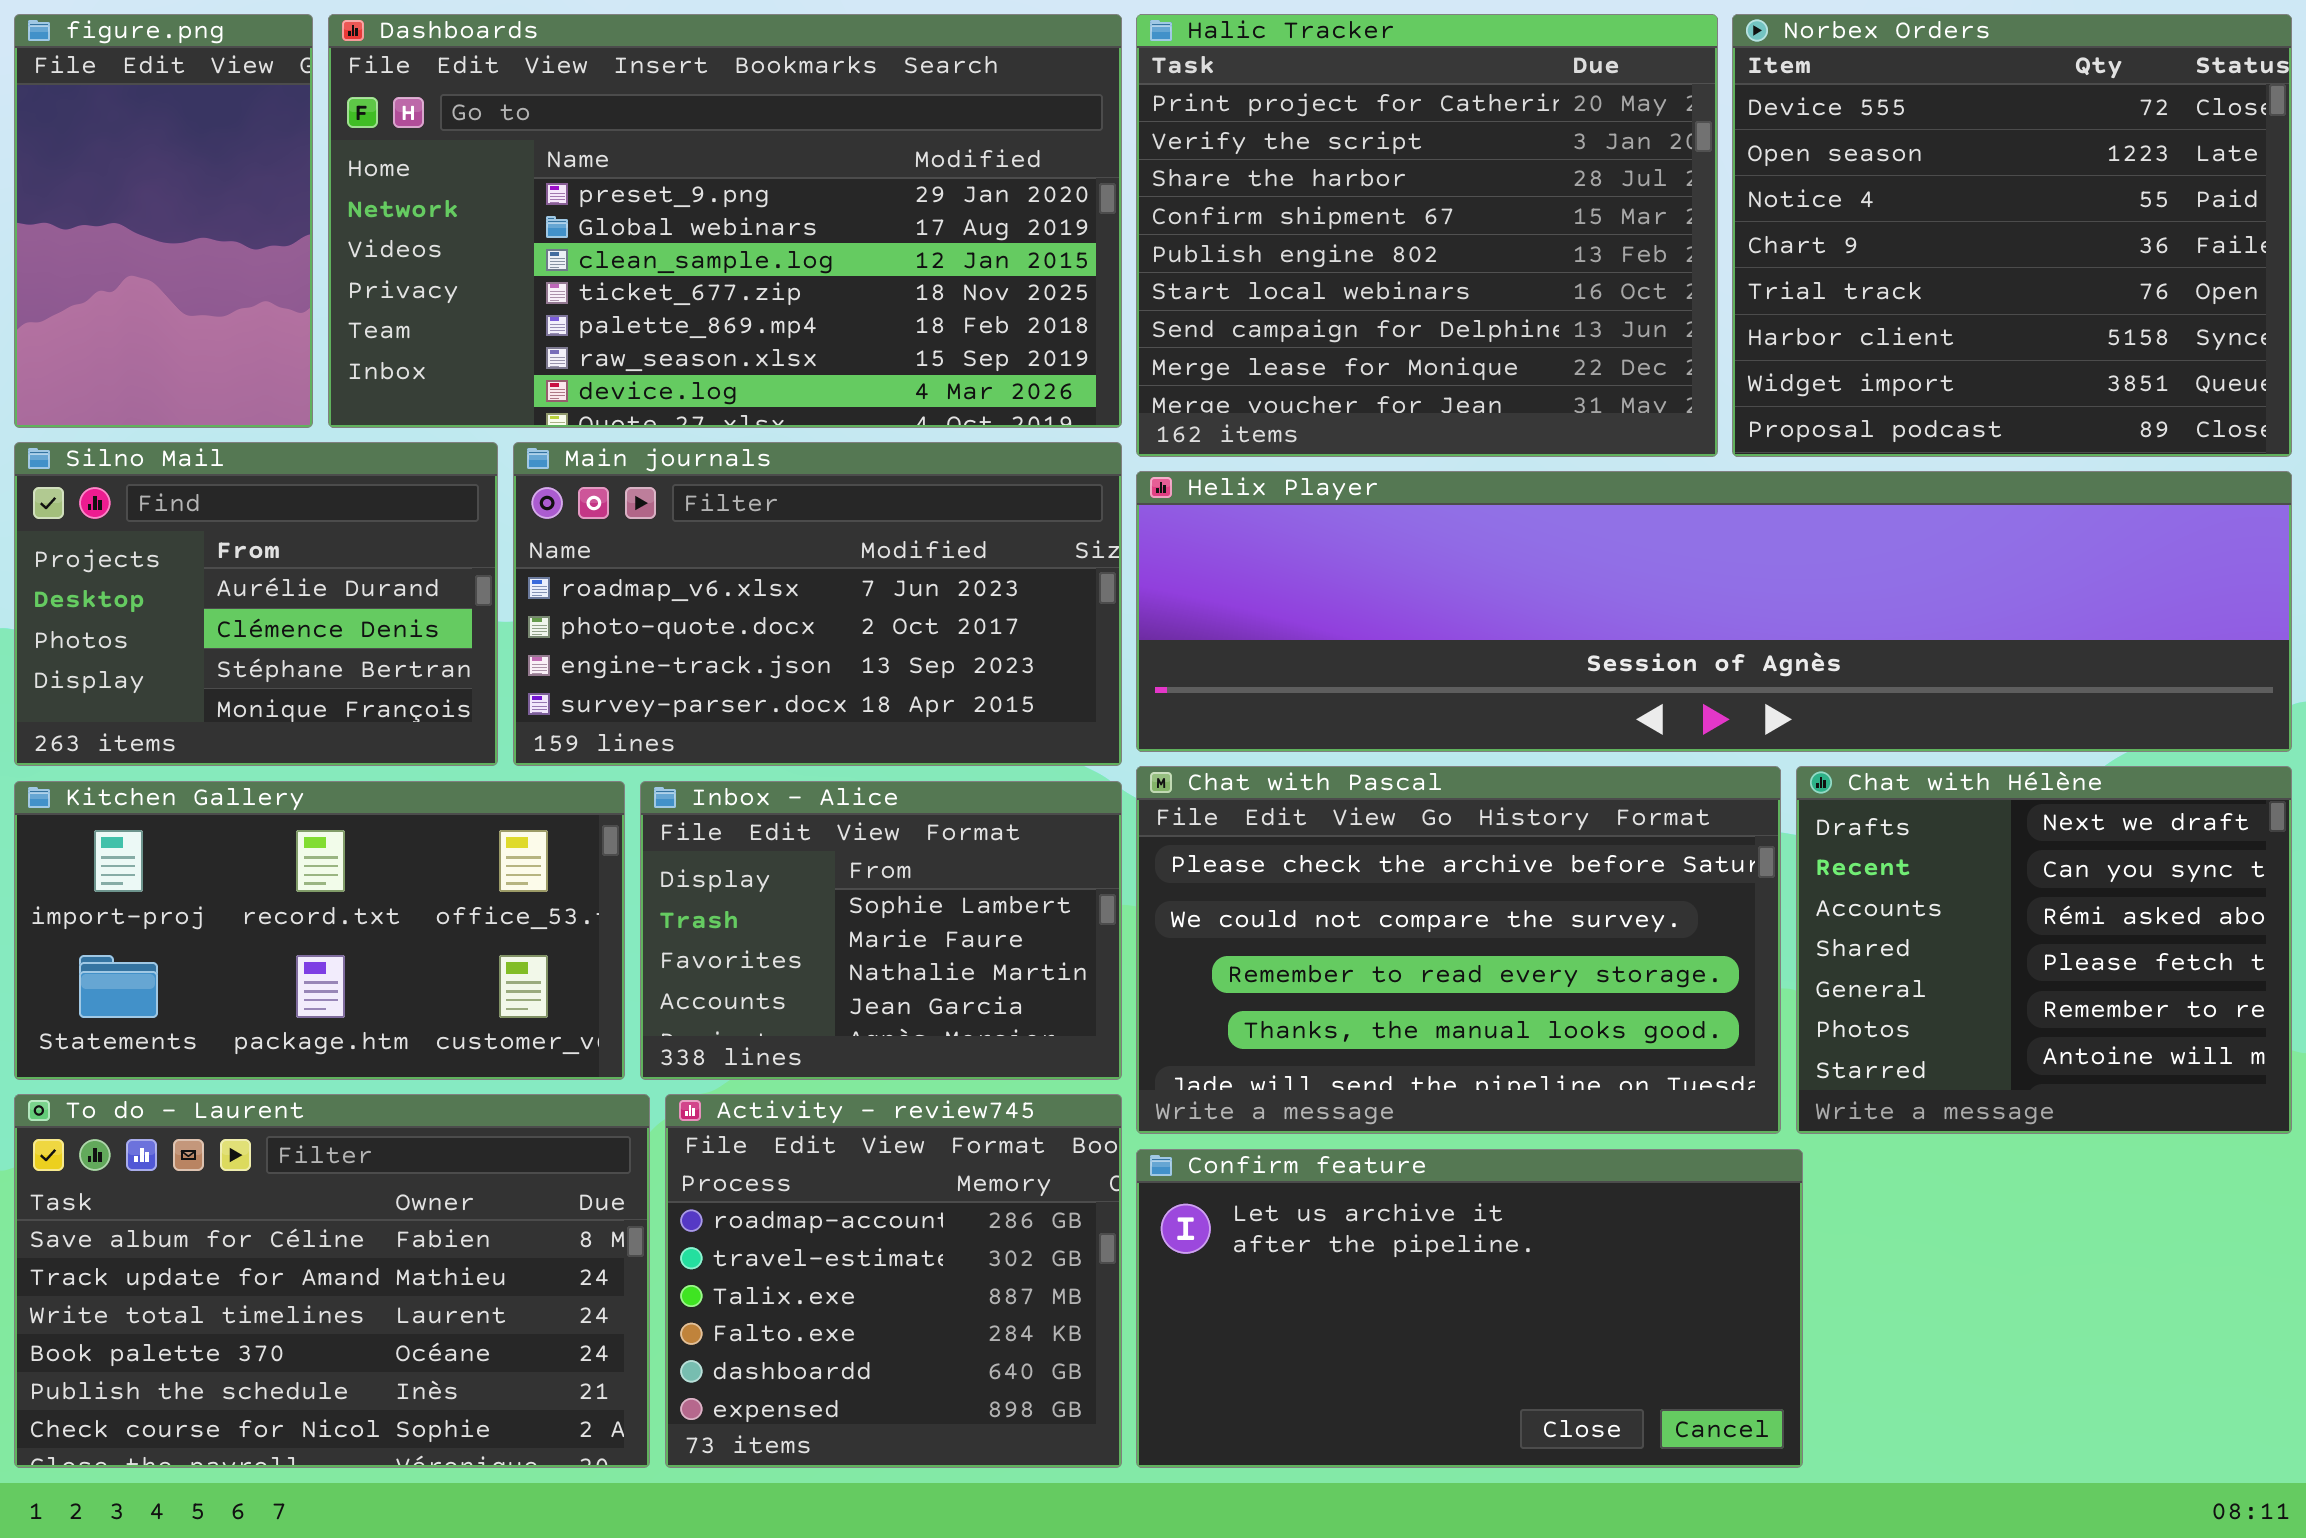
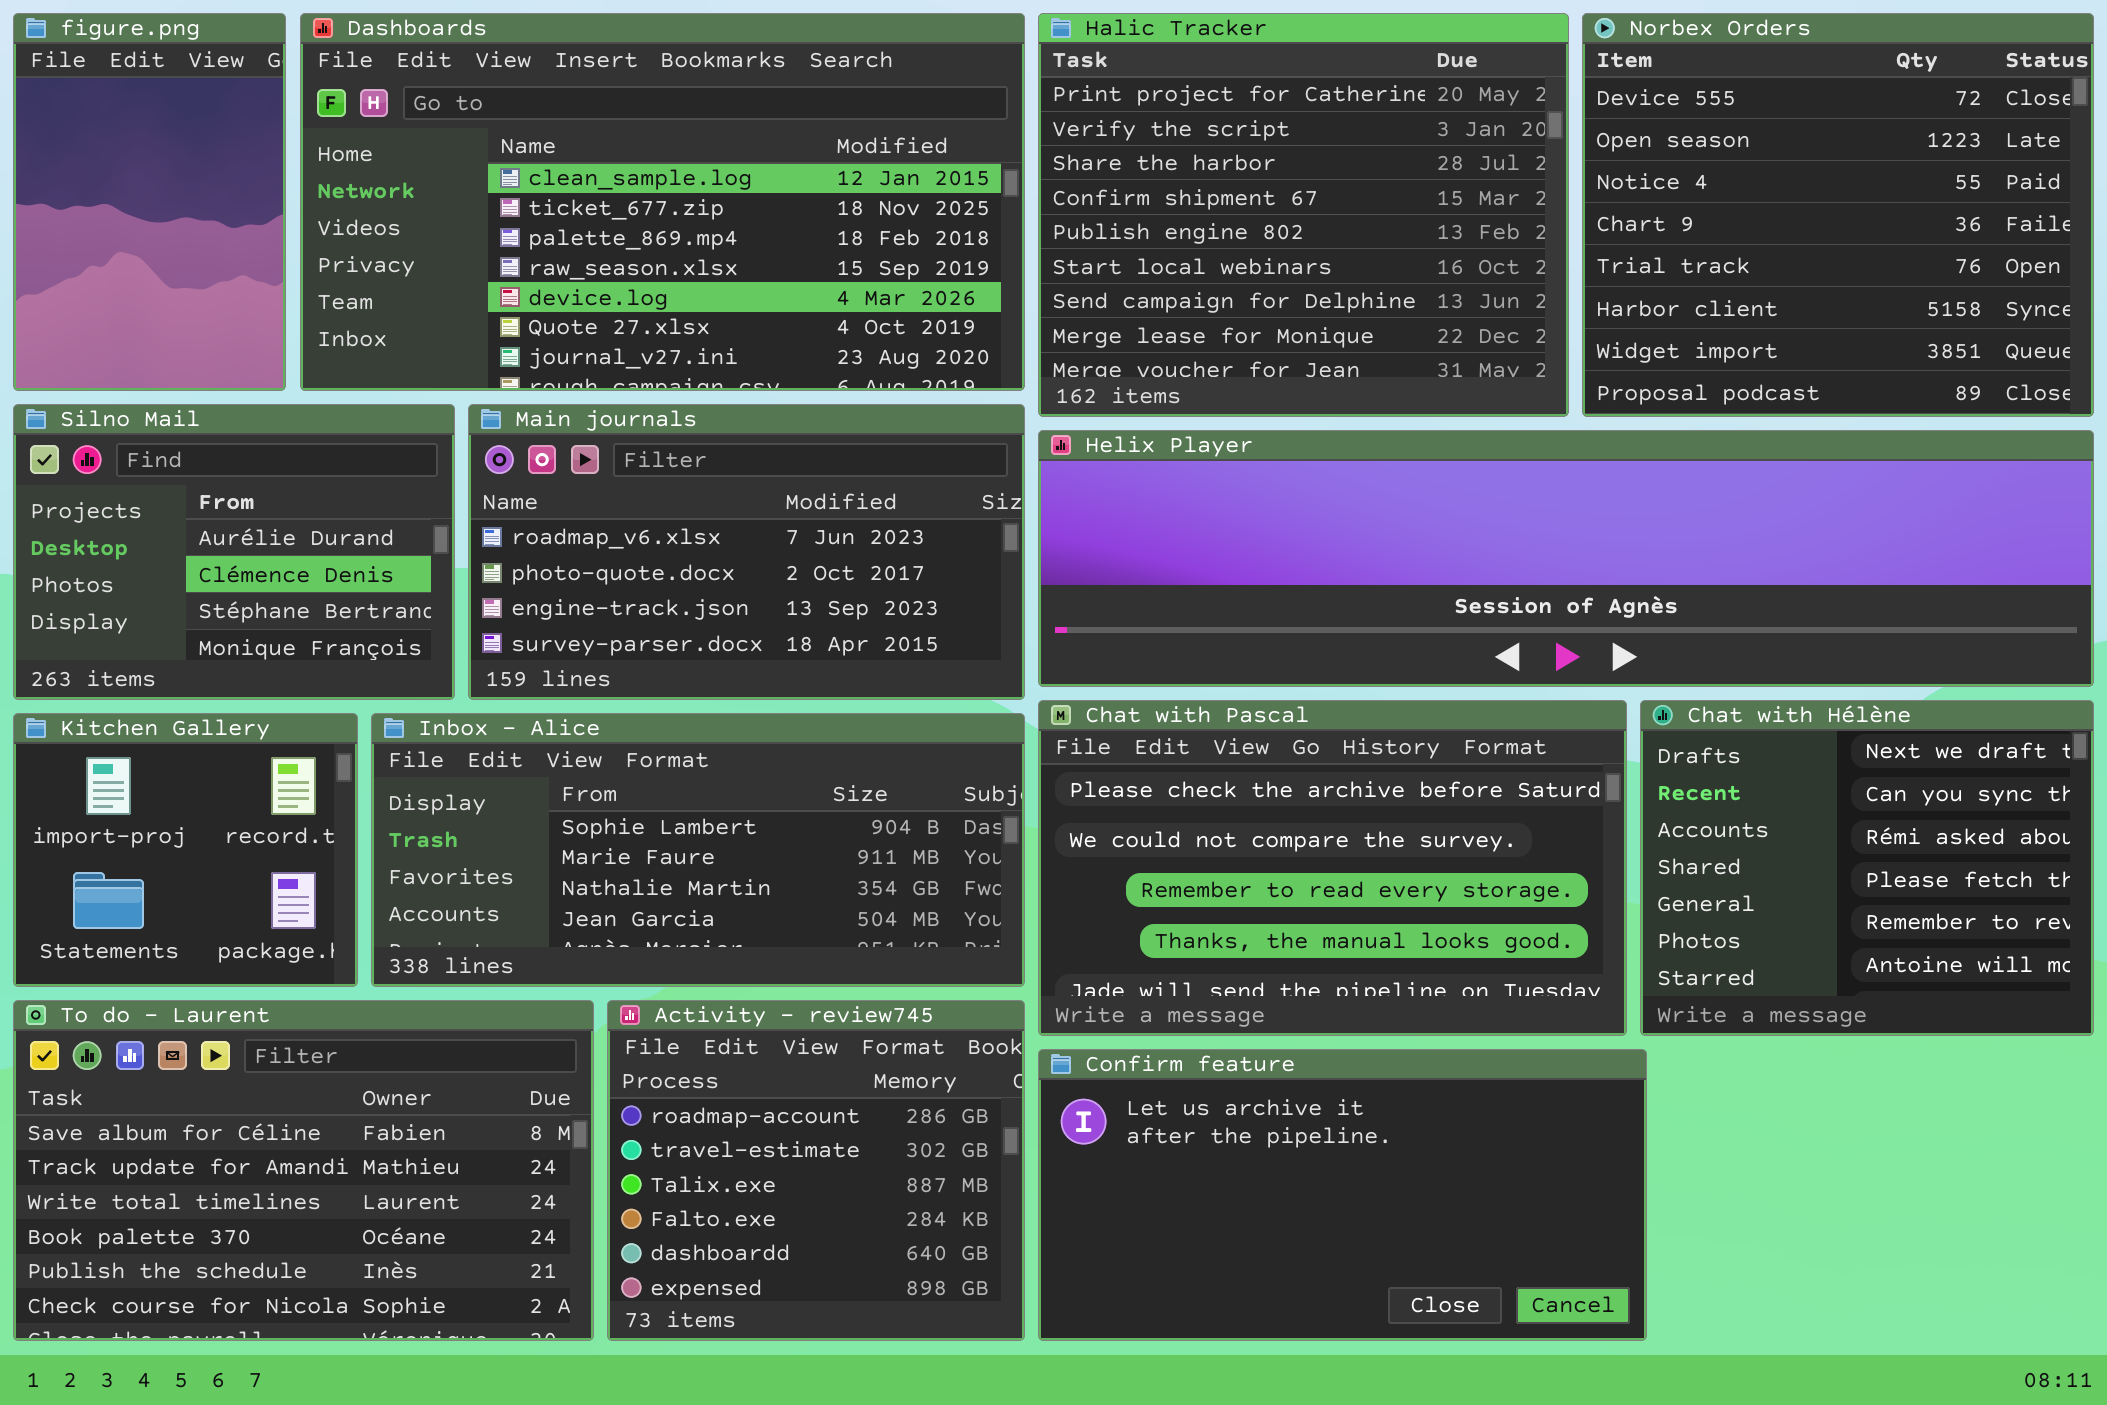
Dashboards: [328,14,1122,428] -> [300,13,1025,391], scrolled down 2 rows
Kitchen Gallery: [14,781,625,1080] -> [13,713,358,987], resized
Inbox - Alice: [640,781,1122,1080] -> [371,713,1025,987], resized

